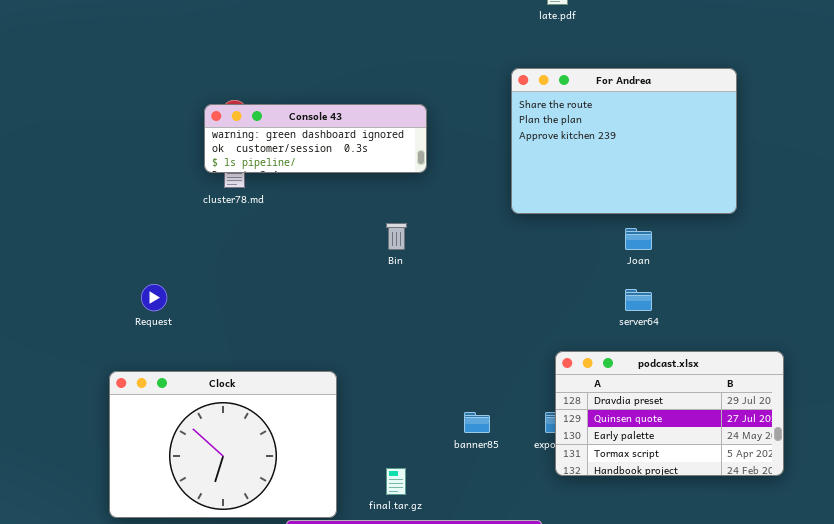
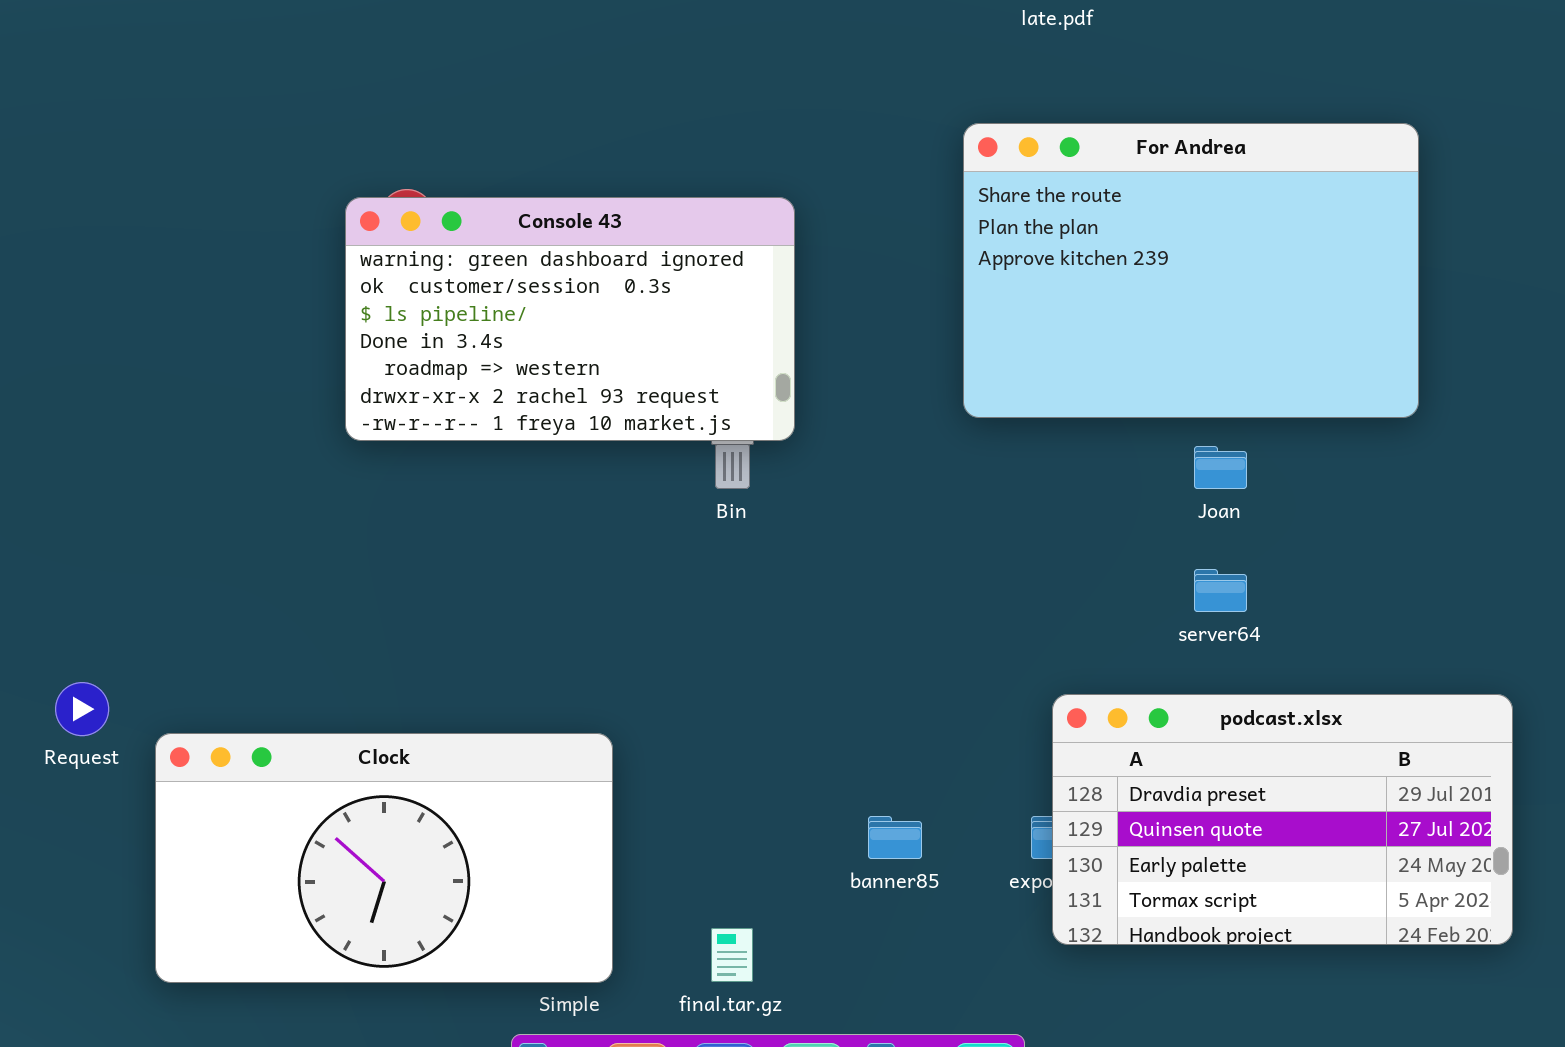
Console 43: [204,104,427,173] -> [345,197,795,441], resized
Request: [141,284,167,311] -> [55,682,109,736], moved
Clock: [109,371,337,518] -> [155,733,613,983], resized

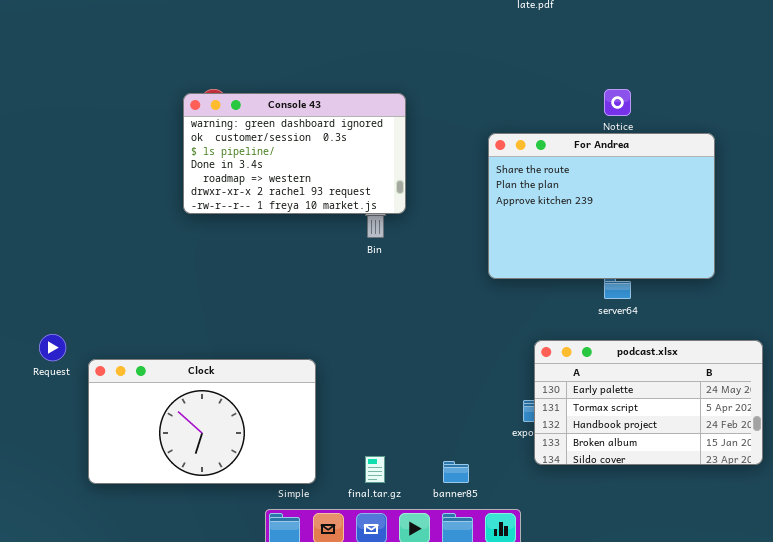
For Andrea: [963,123,1419,418] -> [488,133,715,279], moved
podcast.xlsx: [1052,694,1513,945] -> [534,340,763,465], scrolled down 2 rows
banner85: [868,816,922,859] -> [443,461,469,483], moved

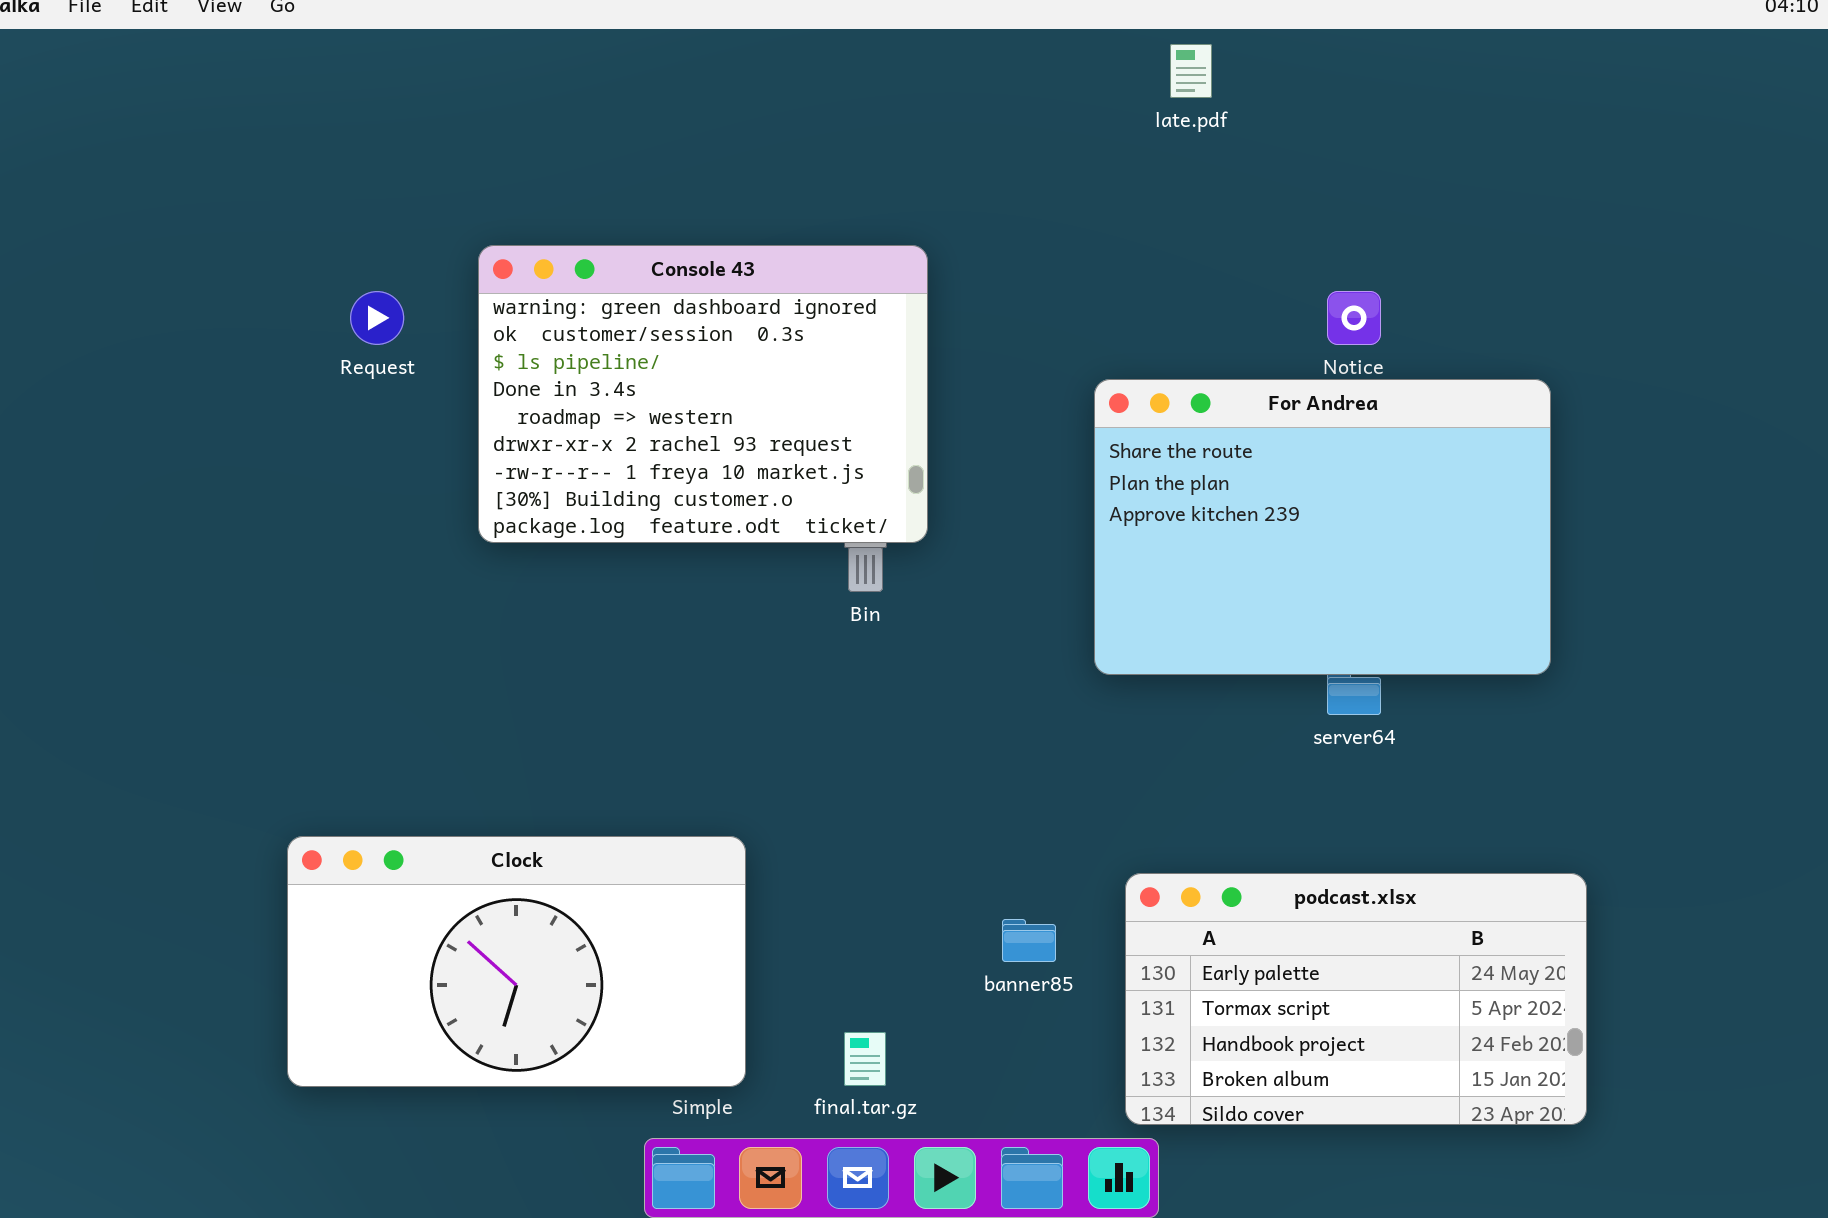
Console 43: [183,93,406,214] -> [478,245,928,543], resized
Request: [39,334,66,361] -> [350,291,404,345], moved
podcast.xlsx: [534,340,763,465] -> [1125,873,1587,1125], moved
banner85: [443,461,469,483] -> [1002,919,1056,962], moved

